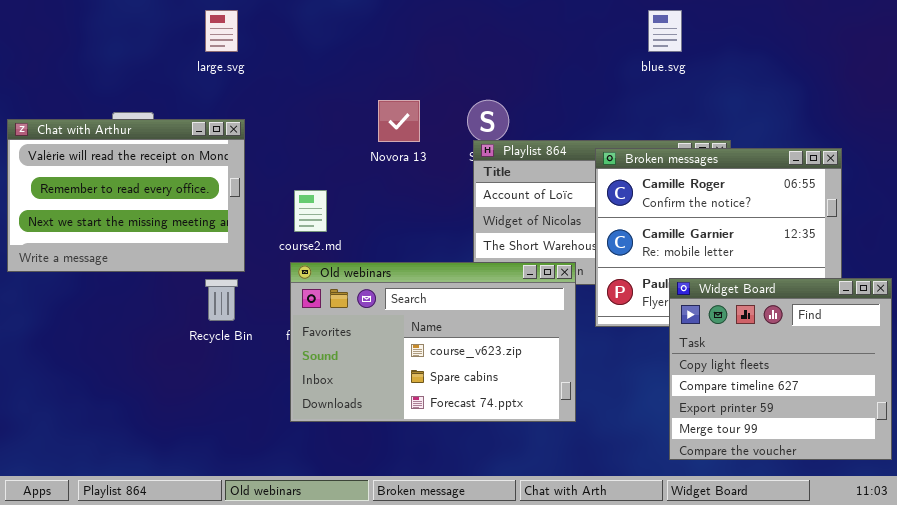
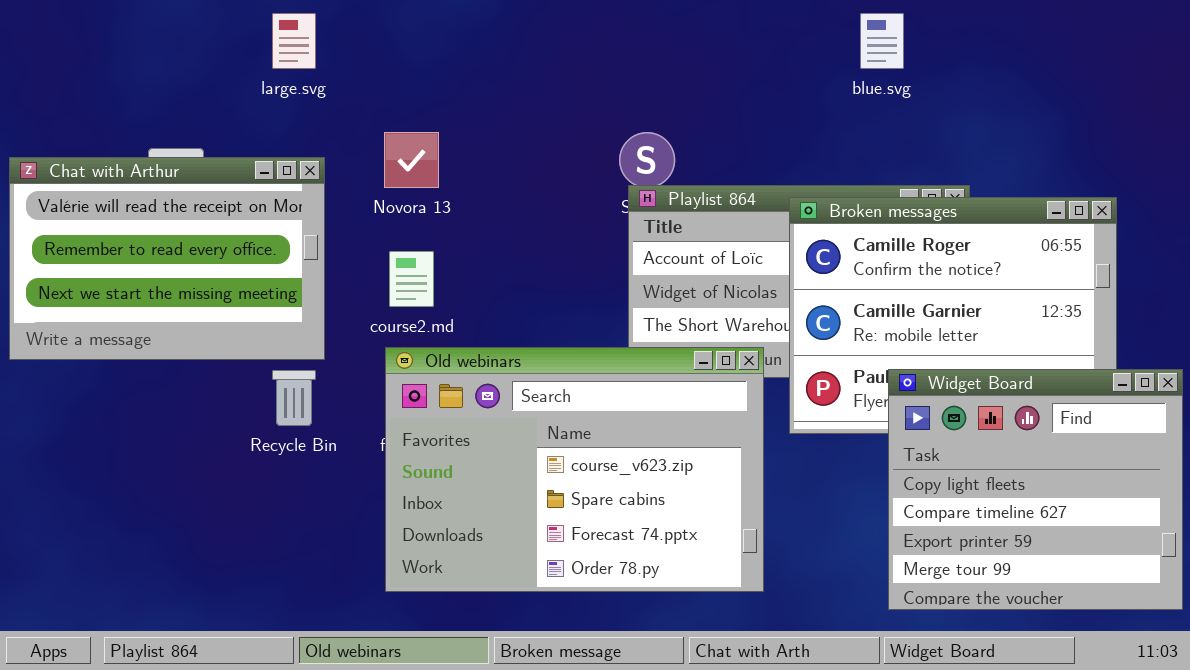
Novora 13: [378,100,420,142] -> [384,132,439,188], moved
Old webinars: [290,262,576,422] -> [385,347,764,592], resized

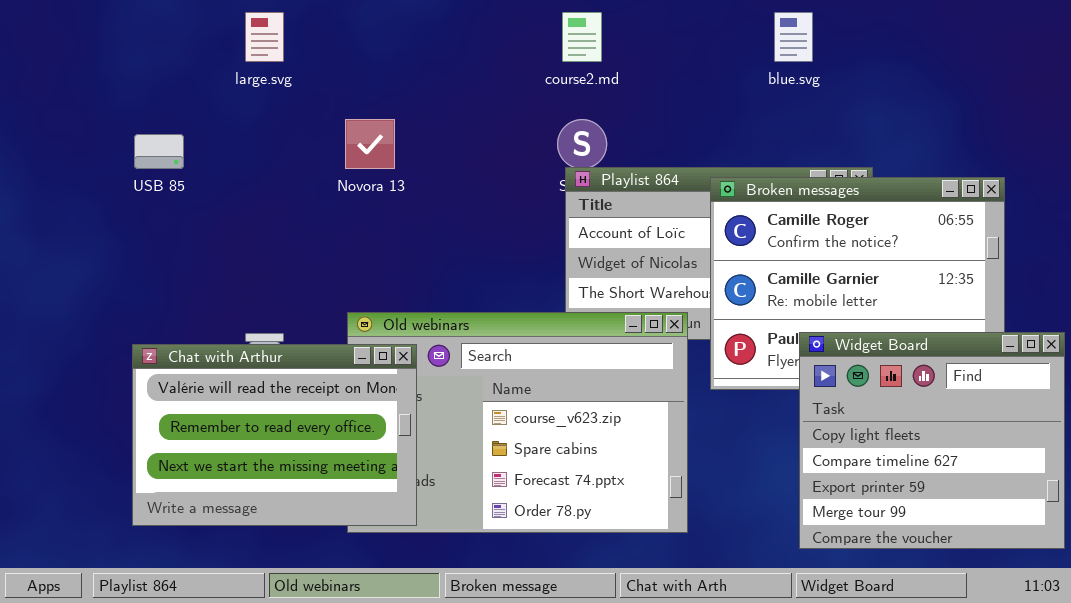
Chat with Arthur: [9,157,325,360] -> [132,344,417,526], moved
course2.md: [389,251,434,307] -> [562,12,602,62], moved

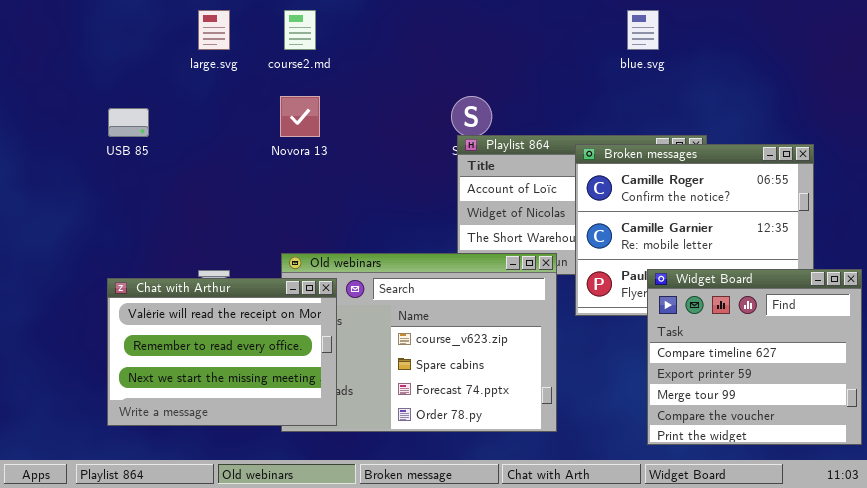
course2.md: [562,12,602,62] -> [284,10,316,50], moved
Widget Board: [799,332,1065,549] -> [647,269,862,445], scrolled down 1 row

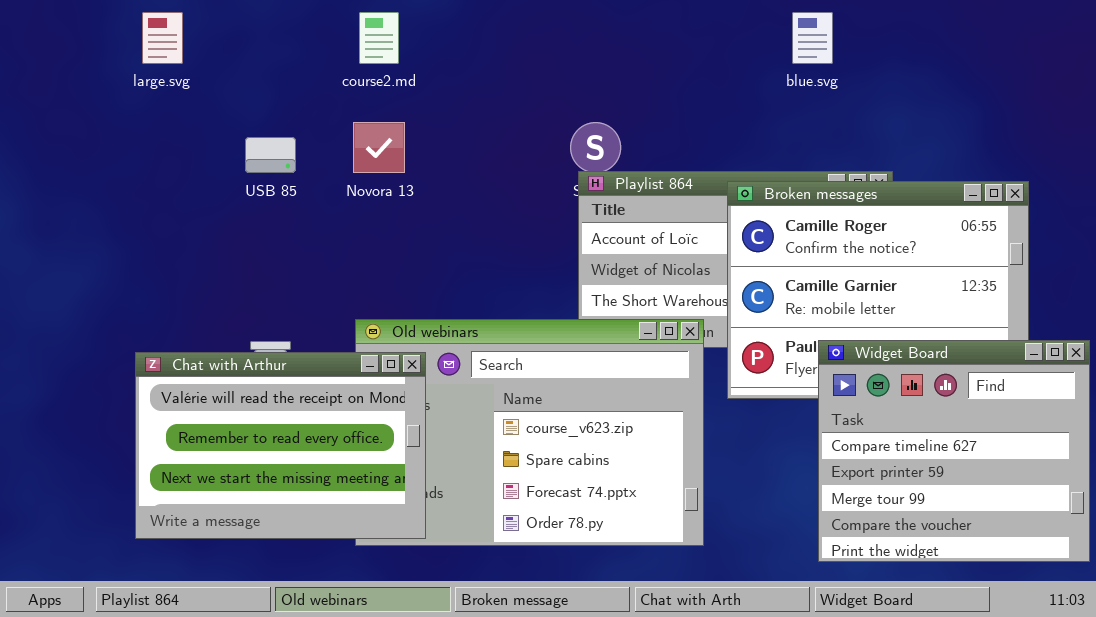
large.svg: [198,10,230,50] -> [142,12,183,64], moved
USB 85: [108,108,149,137] -> [245,137,296,173], moved

